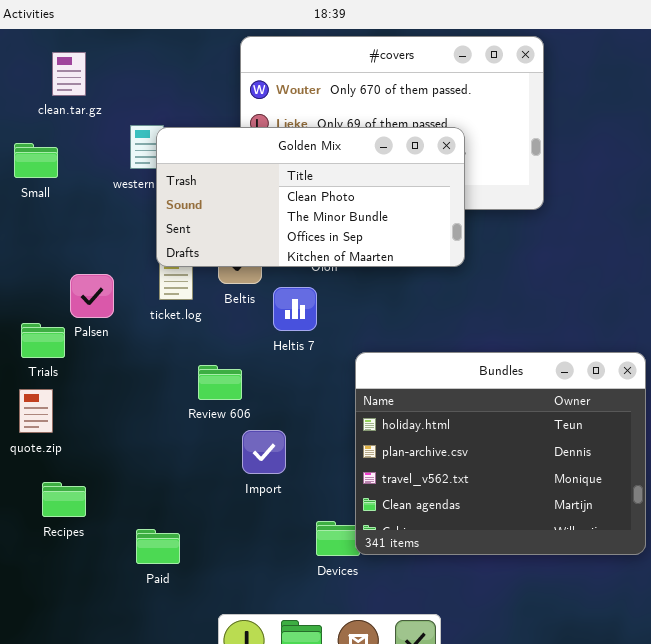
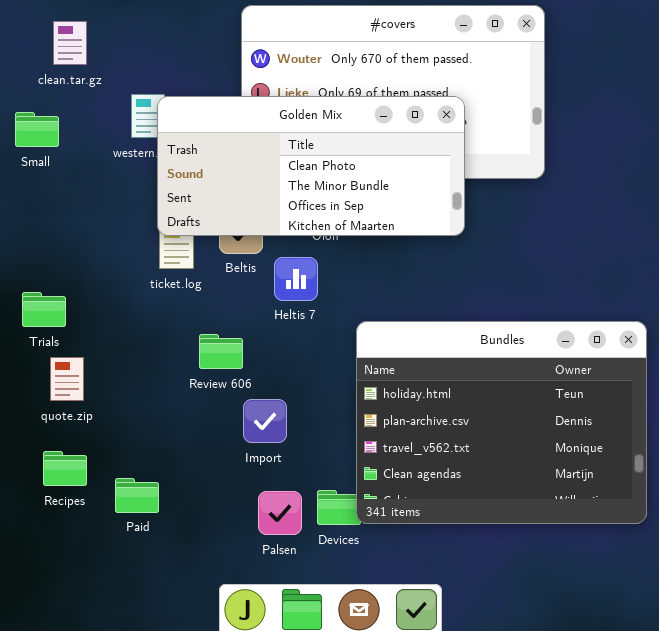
Palsen: [70,274,114,318] -> [258,491,302,535], moved
quote.zip: [19,389,53,433] -> [50,357,84,401], moved
Paid: [136,529,180,564] -> [115,478,159,513], moved

